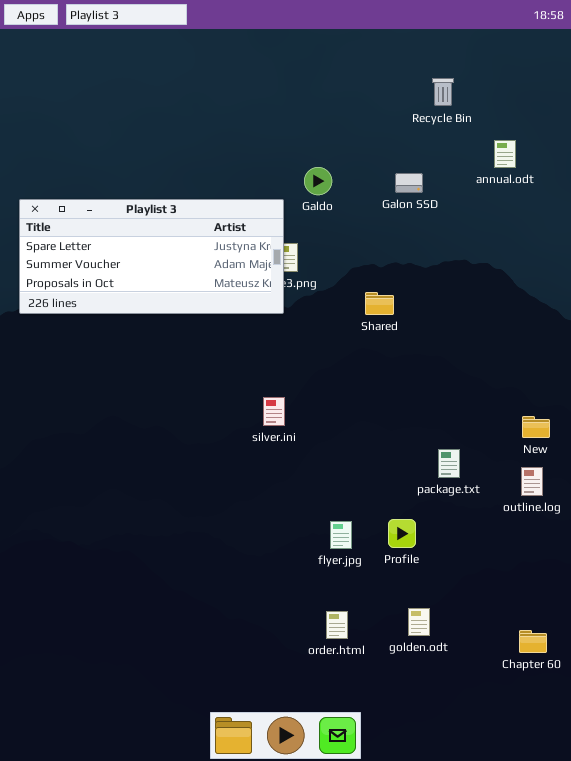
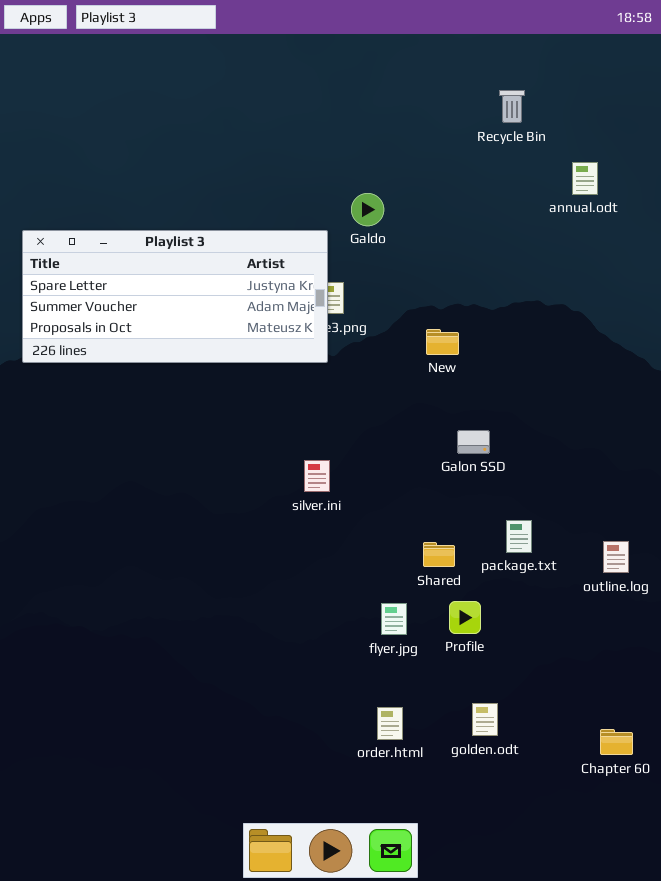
Galon SSD: [395,173,423,193] -> [457,430,490,454], moved
Shared: [365,292,394,315] -> [423,542,455,567], moved
New: [522,416,550,438] -> [426,329,459,355], moved

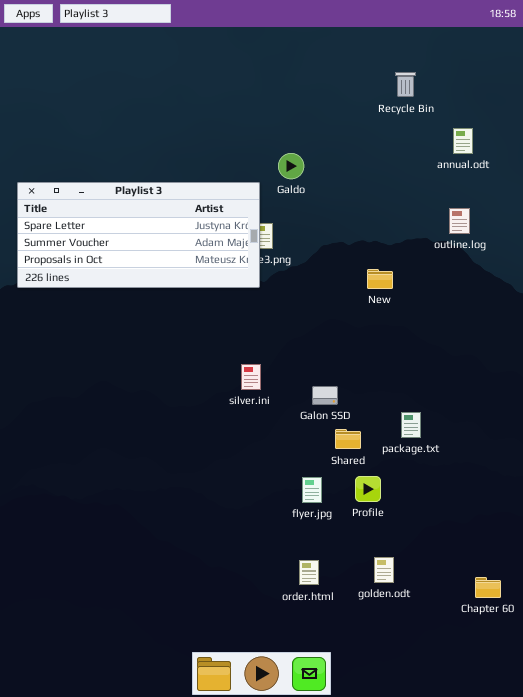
New: [426,329,459,355] -> [367,269,393,289], moved
Galon SSD: [457,430,490,454] -> [312,386,338,405], moved
outline.log: [603,541,629,573] -> [449,208,470,234], moved

